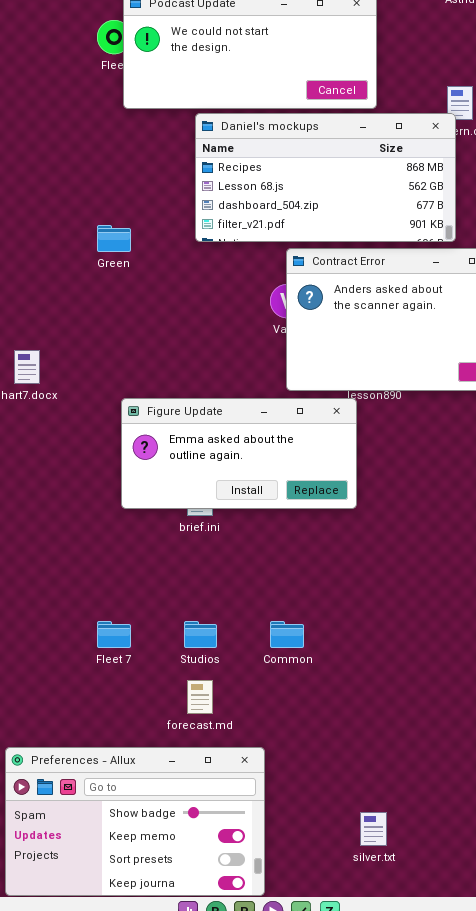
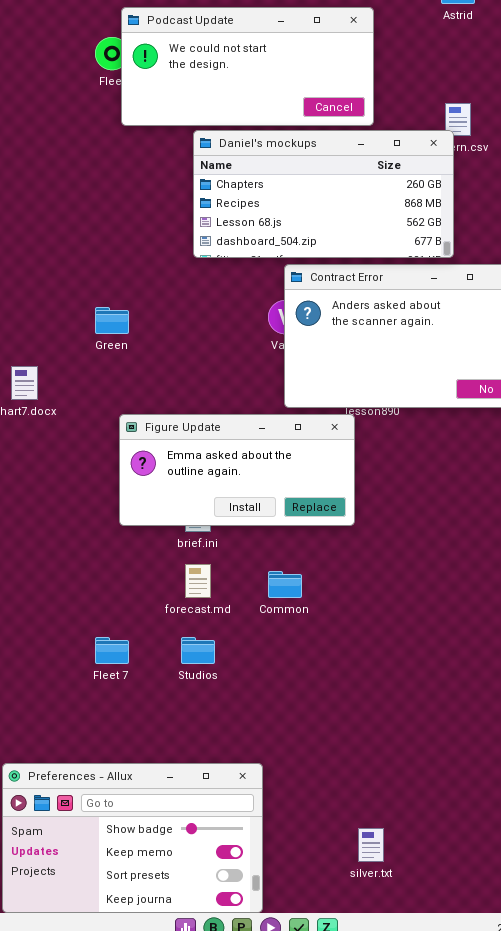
Daniel's mockups: [195,113,456,242] -> [193,130,454,258], scrolled up 1 row
Green: [97,225,131,252] -> [95,307,129,334], moved
Common: [270,621,304,648] -> [268,571,302,598], moved
forecast.md: [187,680,213,714] -> [185,564,211,598], moved

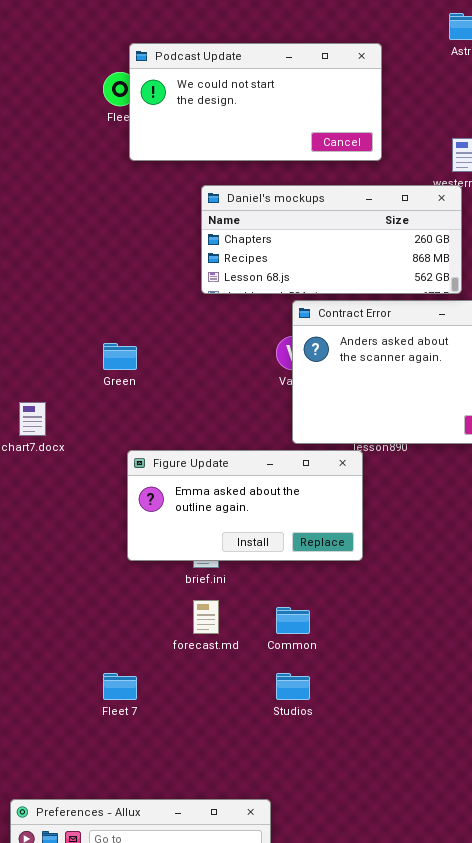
Daniel's mockups: [193,130,454,258] -> [201,185,462,294], resized
Studios: [181,637,215,664] -> [276,673,310,700], moved

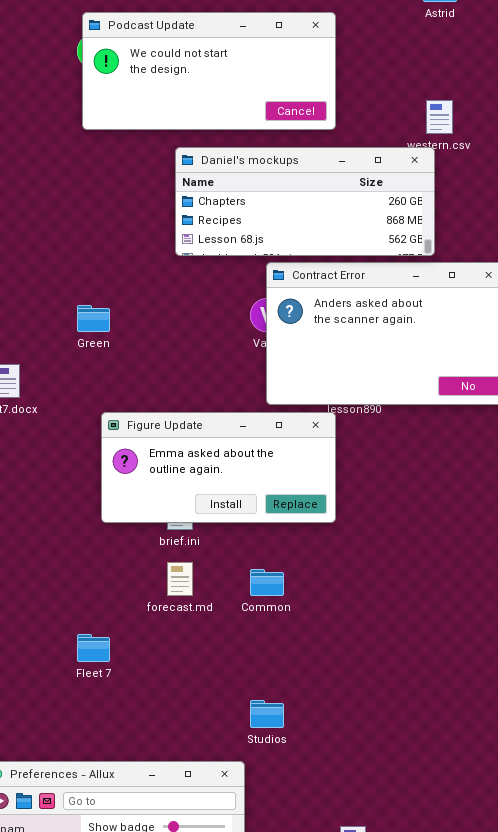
Podcast Update: [129,43,382,161] -> [82,12,336,130], moved
Studios: [276,673,310,700] -> [250,700,284,728], moved

